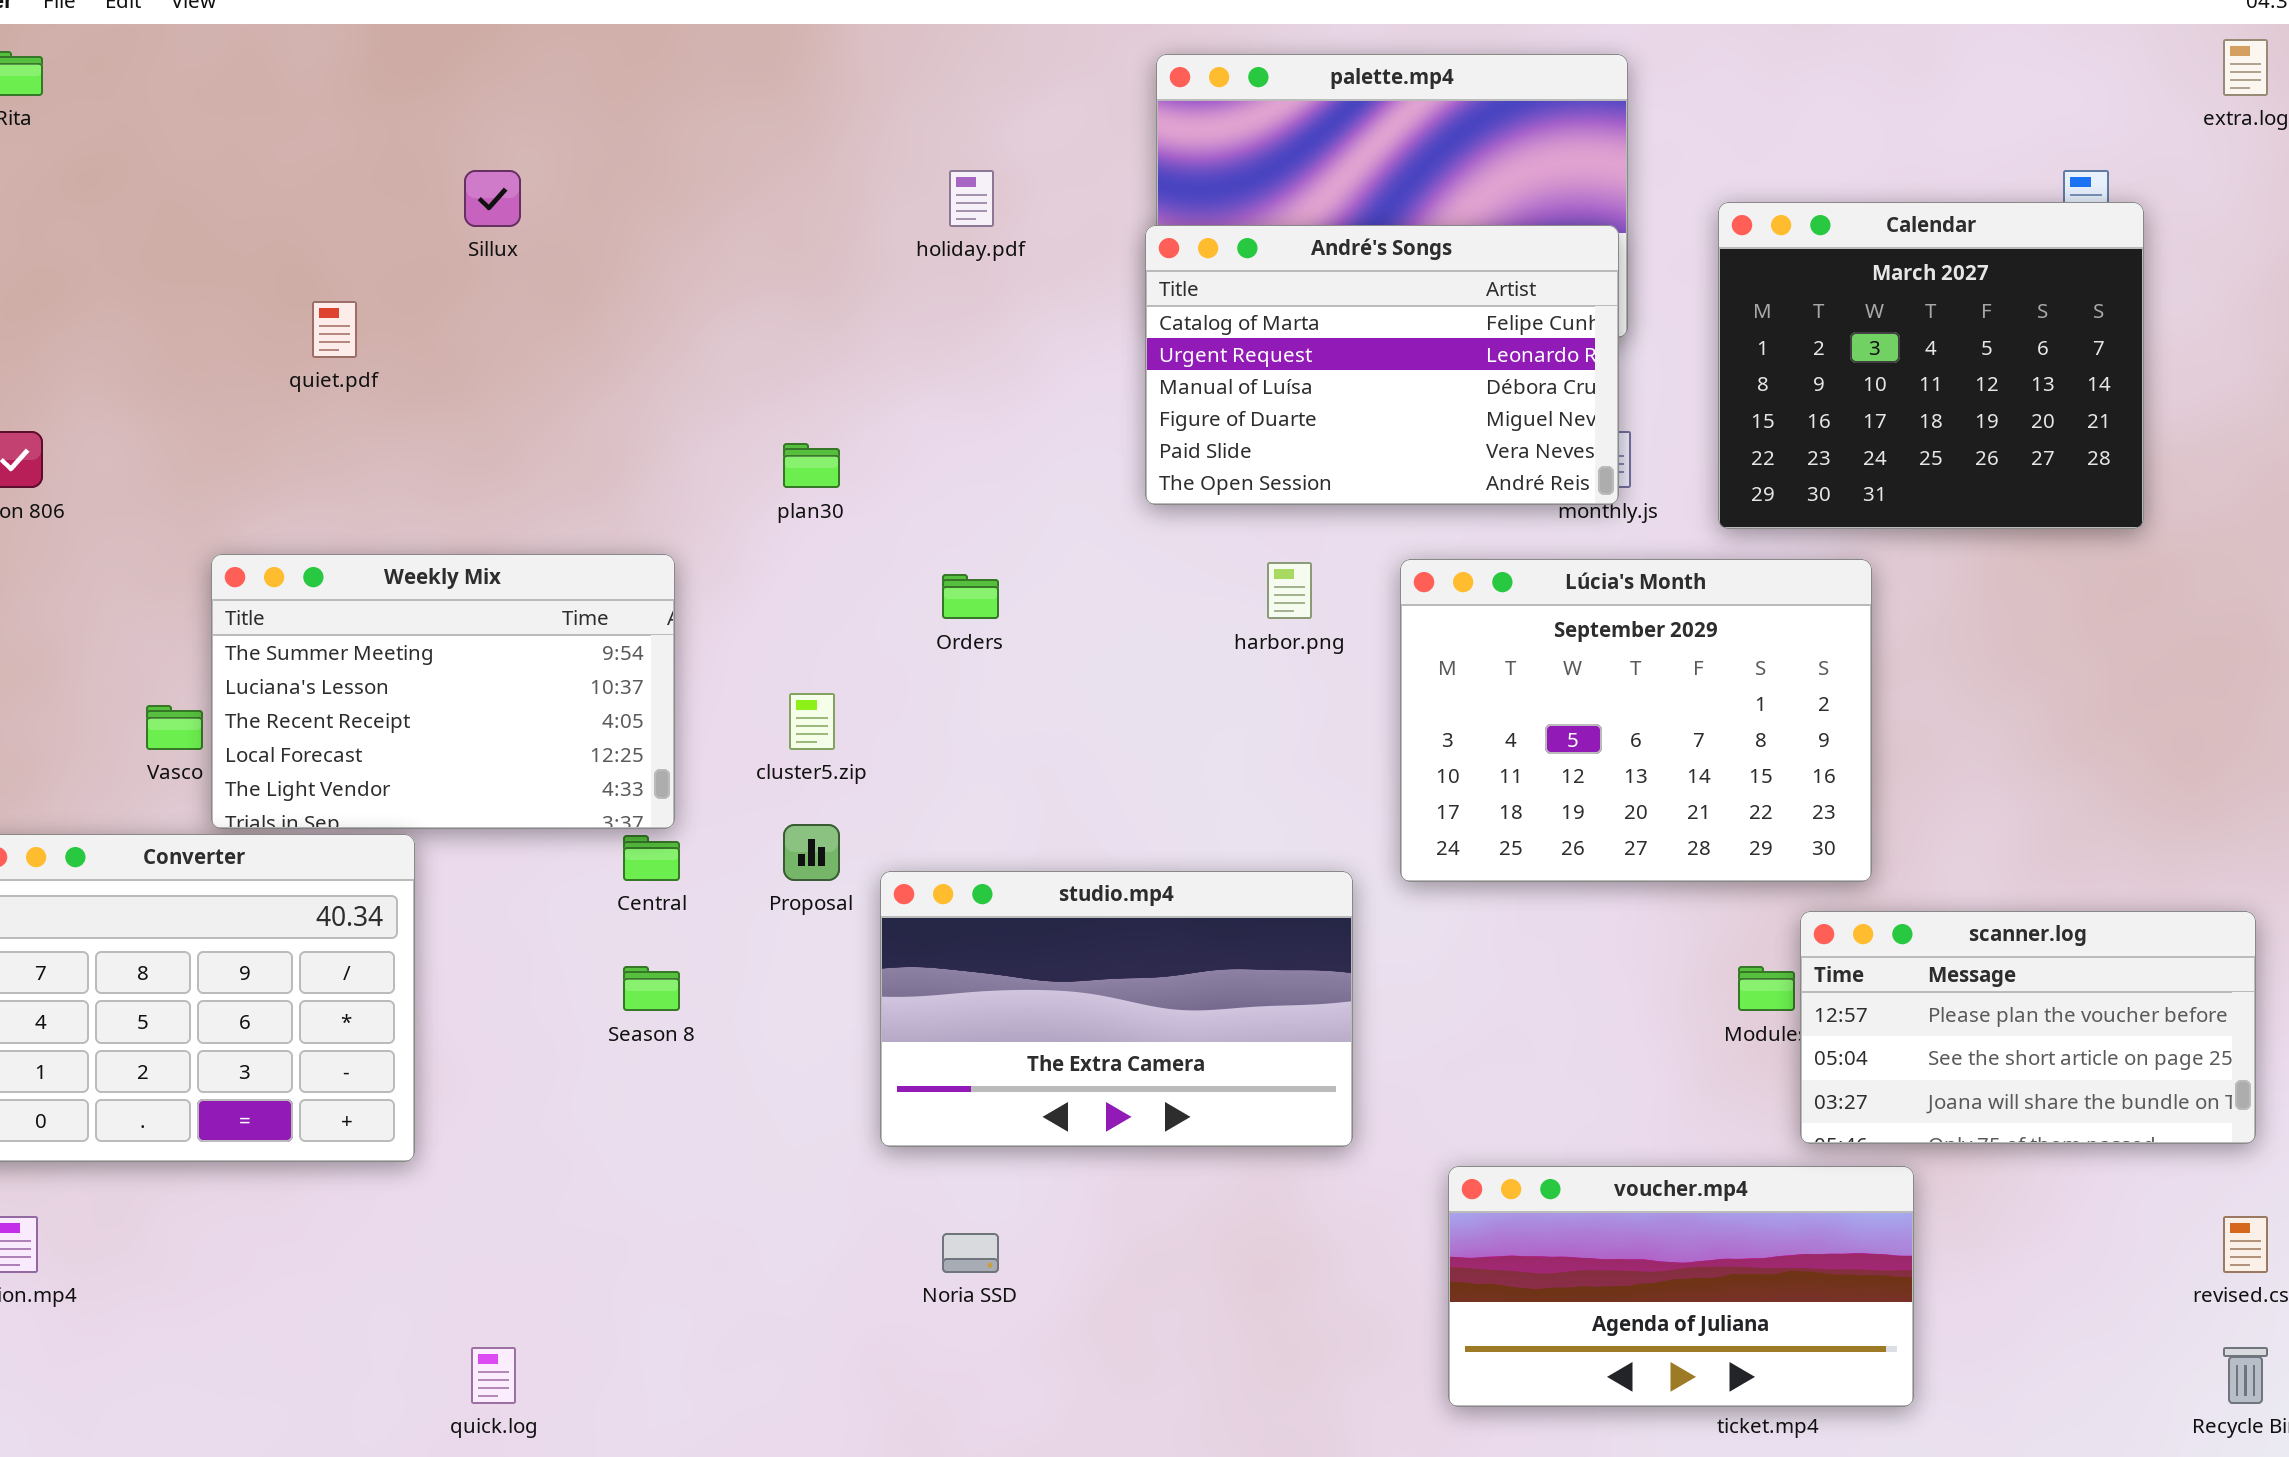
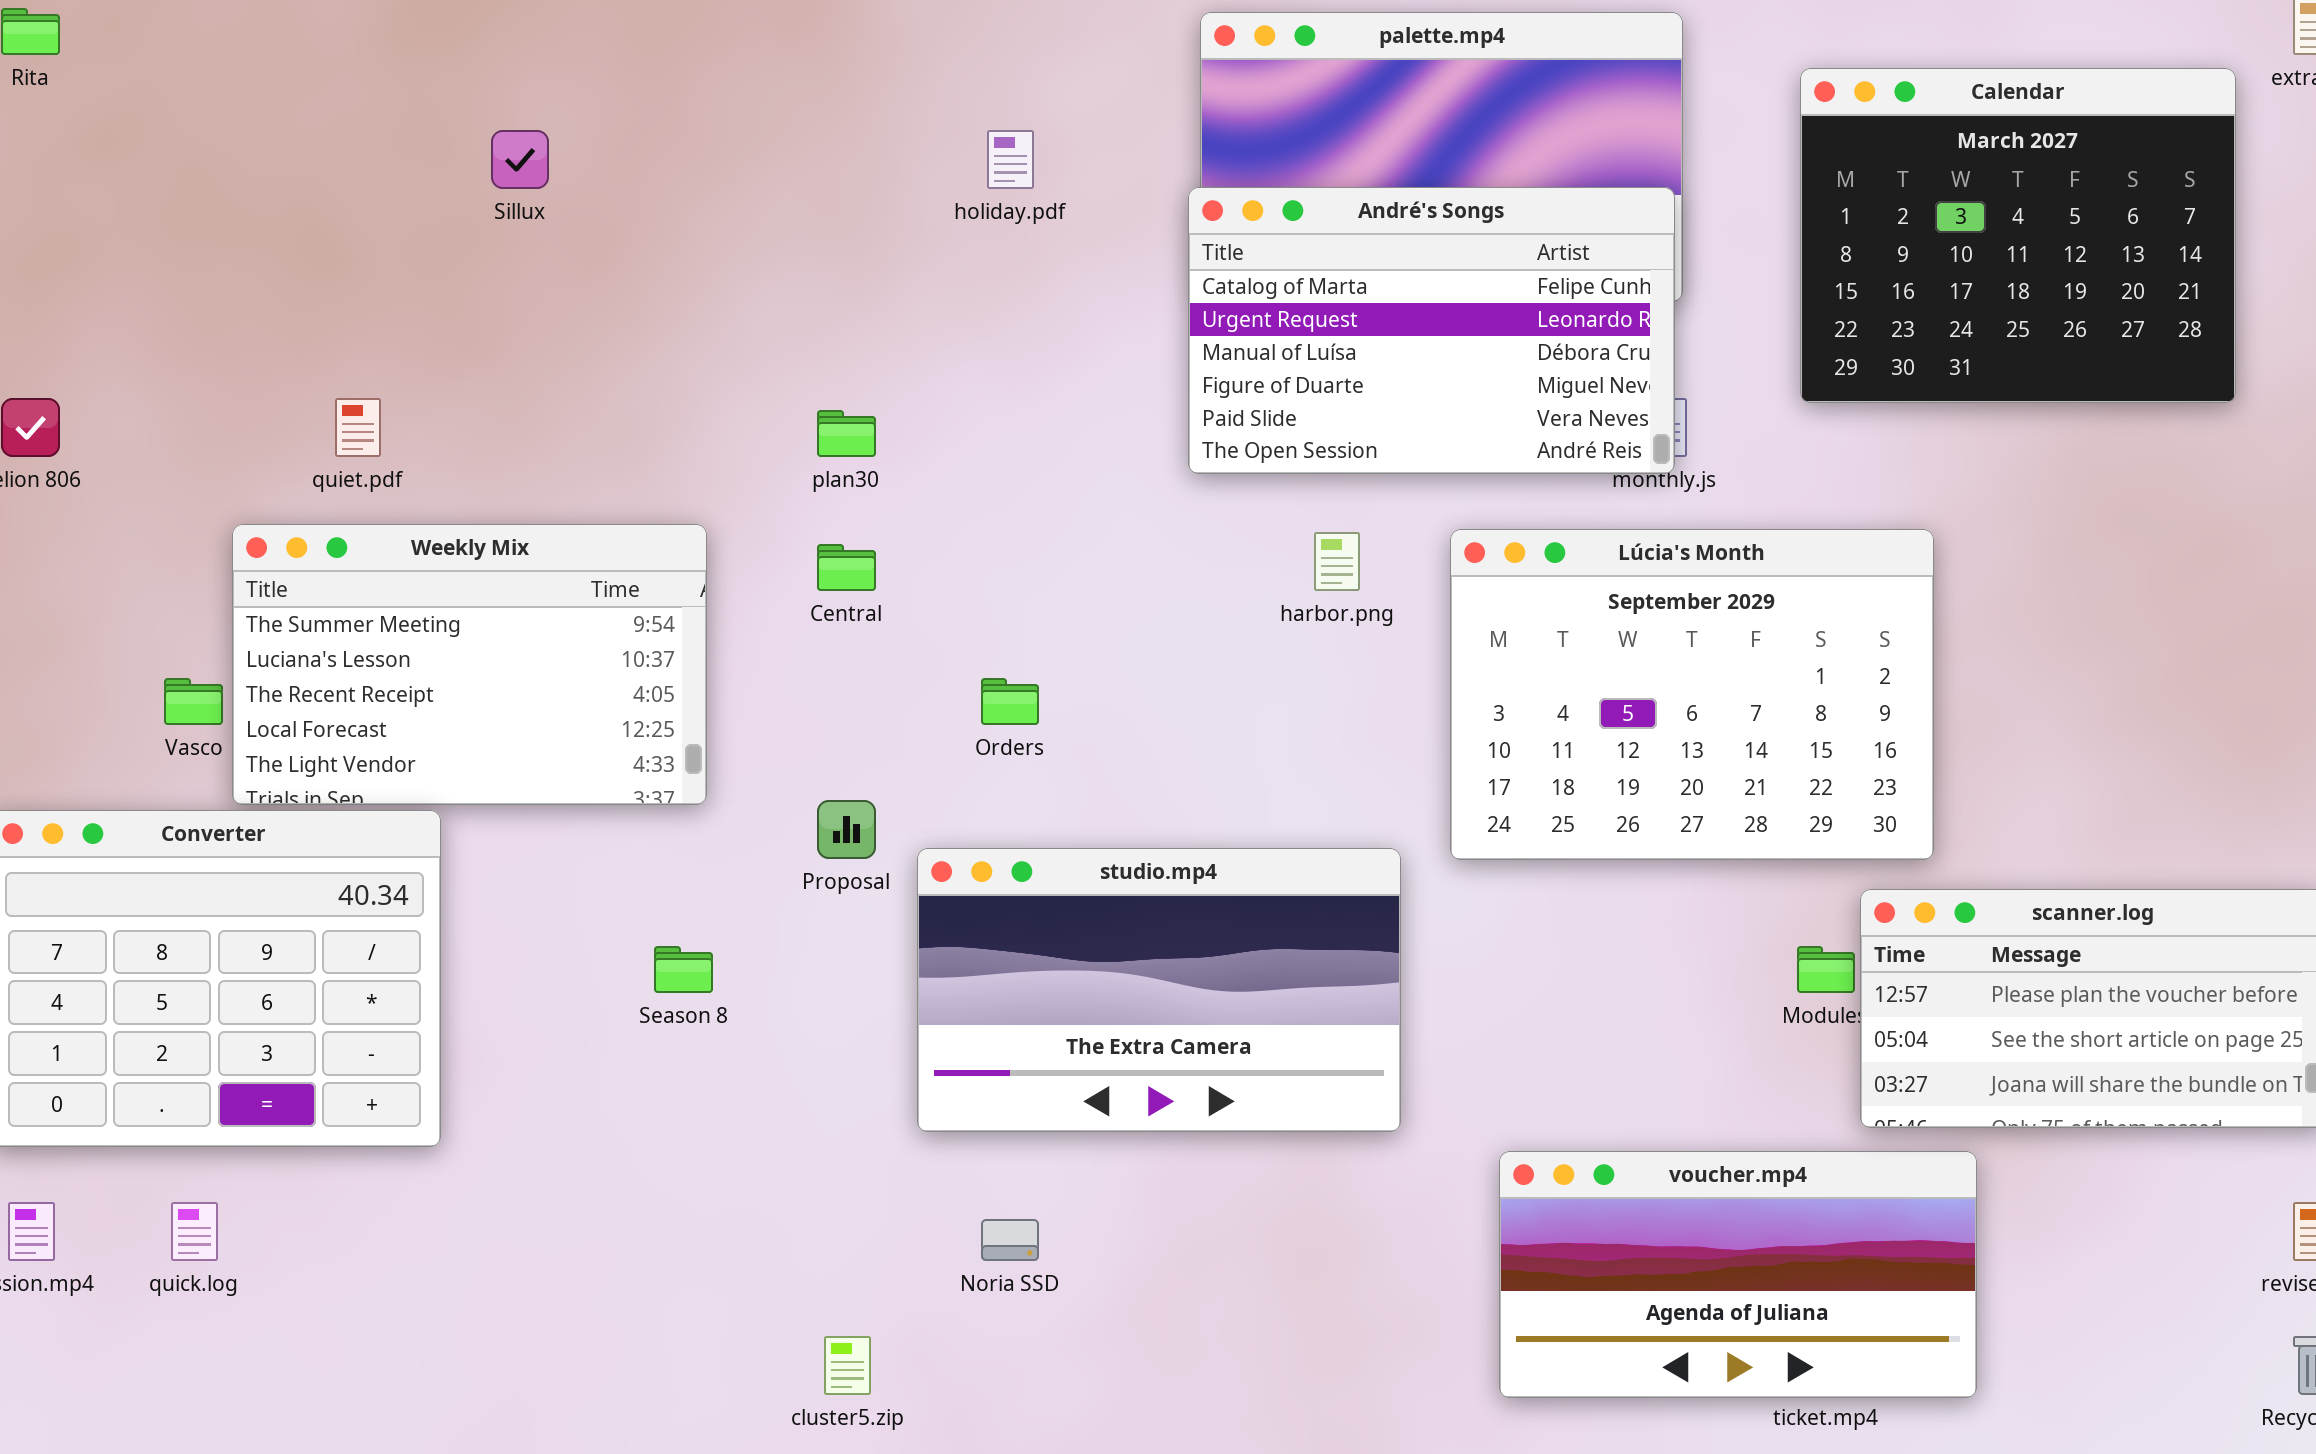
Calendar: [1718,202,2144,529] -> [1800,68,2236,403], moved
quiet.pdf: [312,301,357,358] -> [335,398,381,457], moved
Orders: [942,574,999,619] -> [981,678,1039,725], moved
cluster5.zip: [789,693,835,750] -> [824,1336,871,1395], moved
Central: [623,835,680,881] -> [817,544,876,591], moved
quick.log: [471,1347,516,1404] -> [171,1202,218,1261], moved

